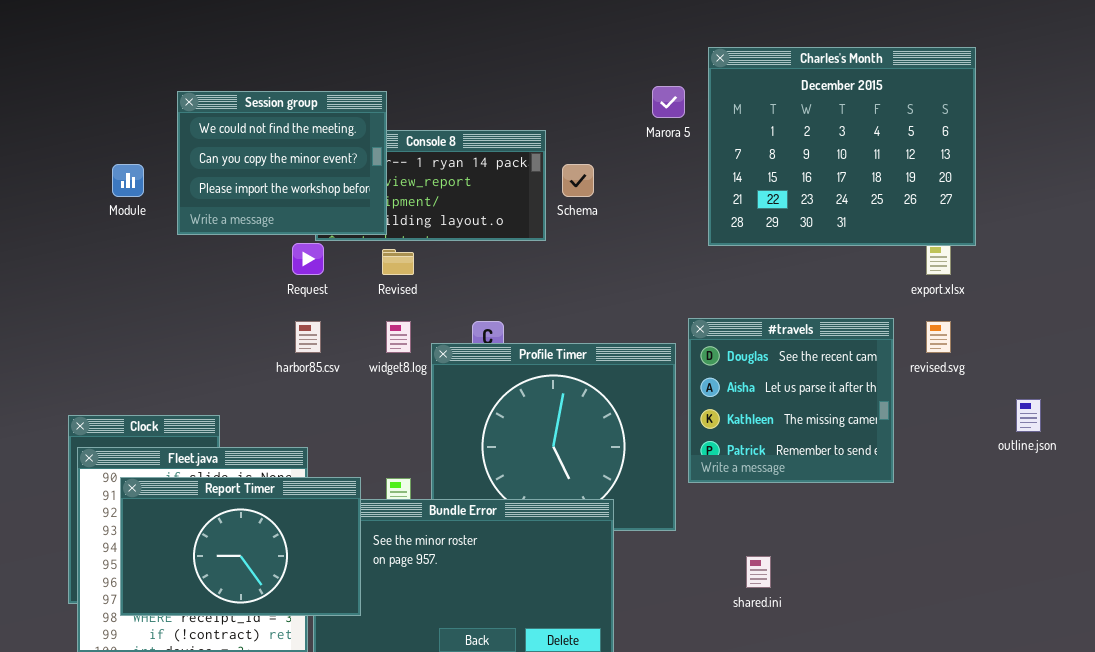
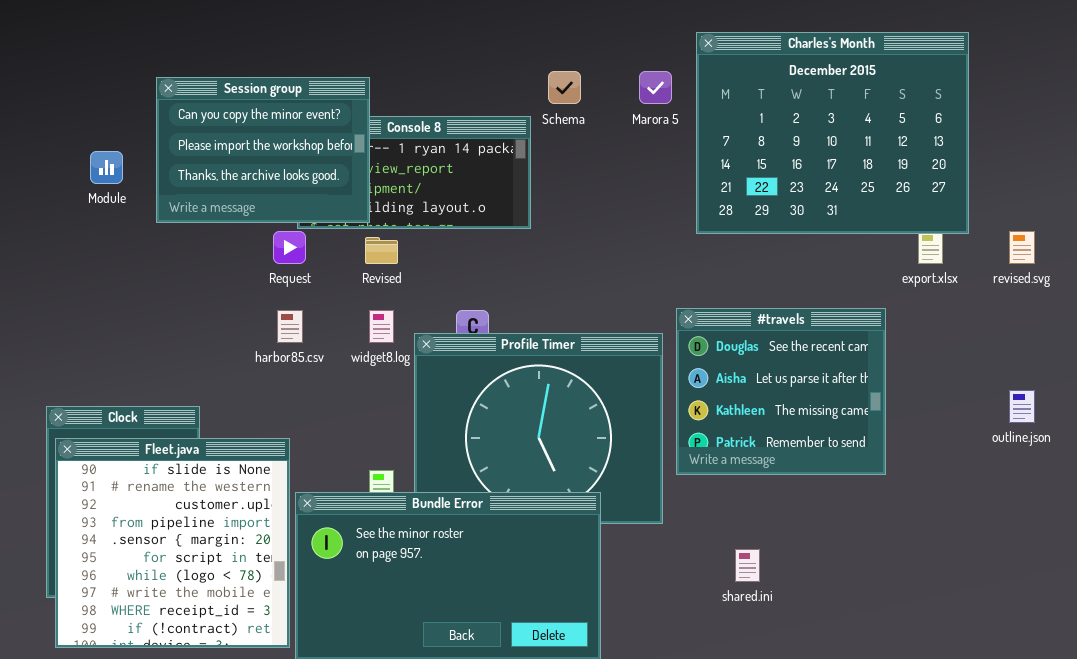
Session group: [177,91,387,235] -> [156,77,370,223], scrolled down 1 row
Schema: [562,164,594,197] -> [548,71,581,104], moved
revised.svg: [926,321,951,353] -> [1009,231,1035,264], moved
Report Timer: [120,477,361,616] -> none, closed

